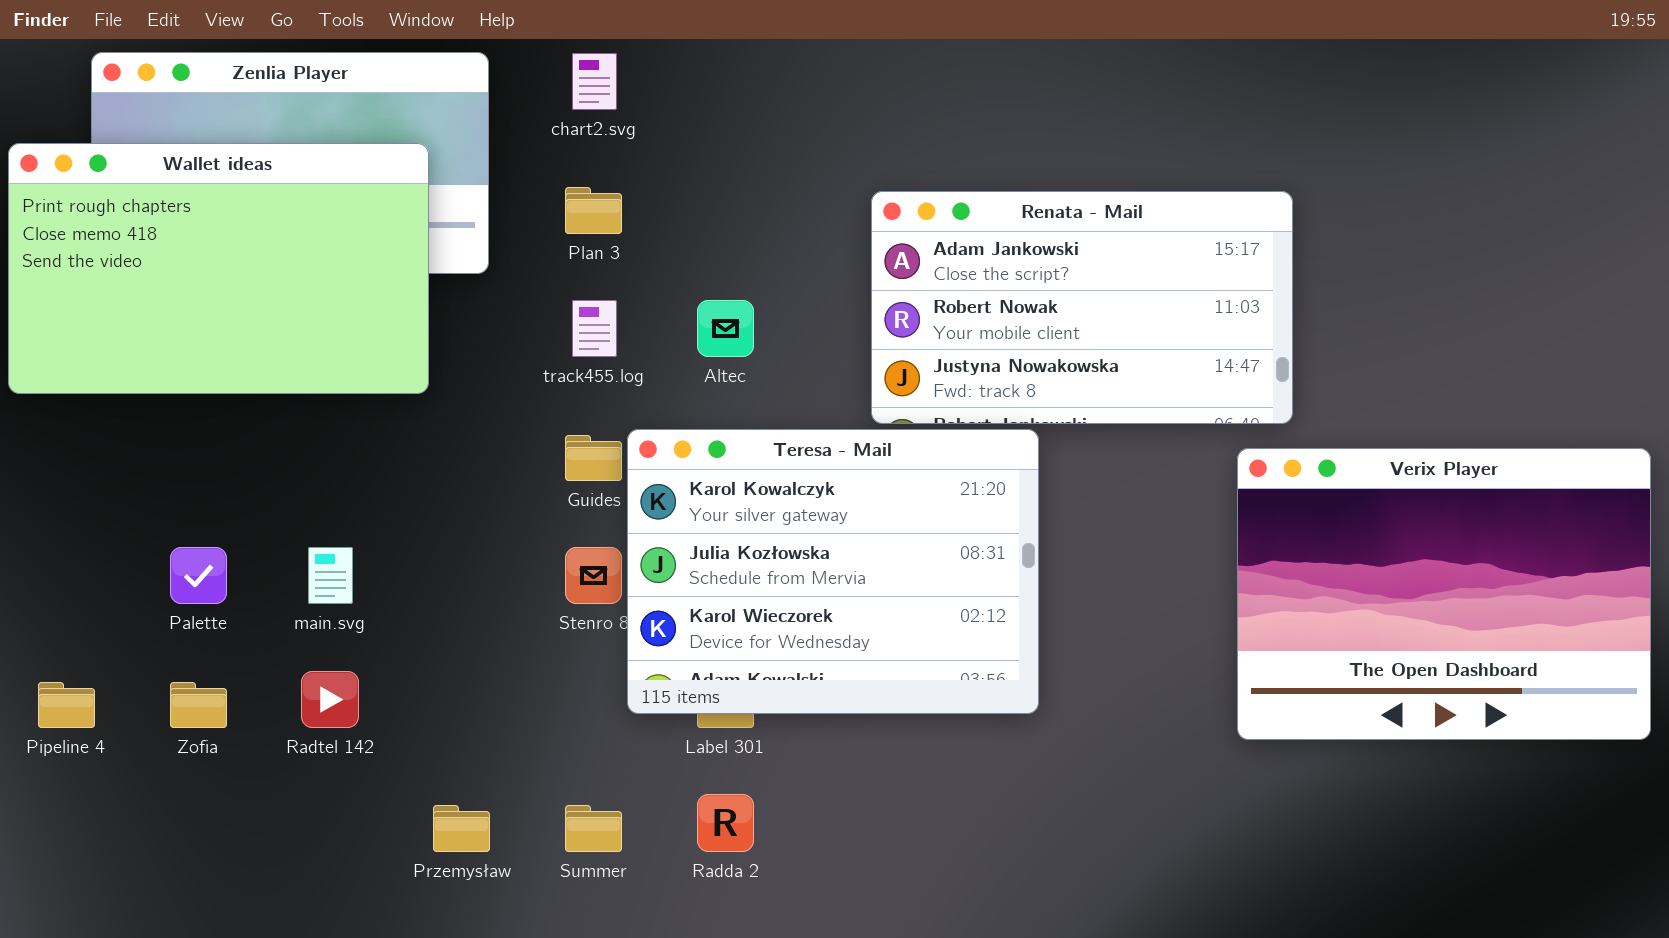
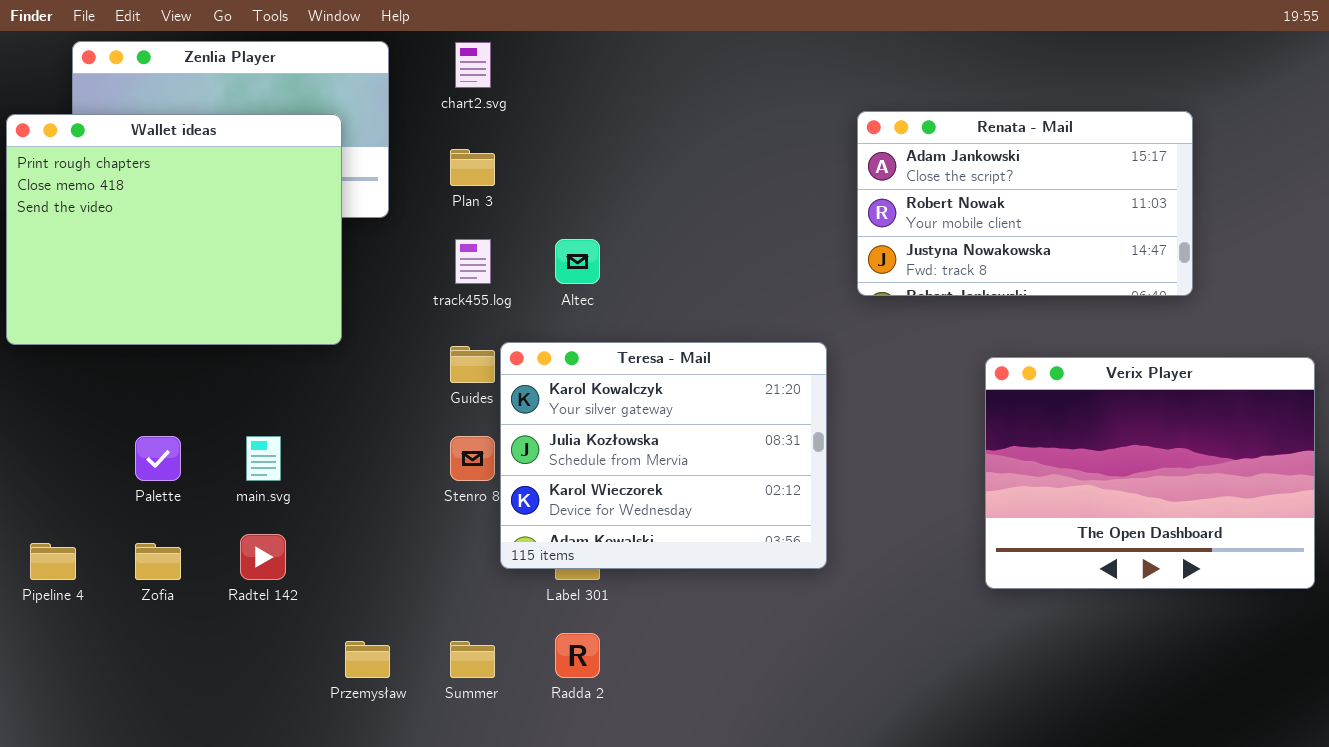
Wallet ideas: [8,143,429,394] -> [6,114,342,345], resized
Renata - Mail: [871,191,1293,424] -> [857,111,1193,296], moved

